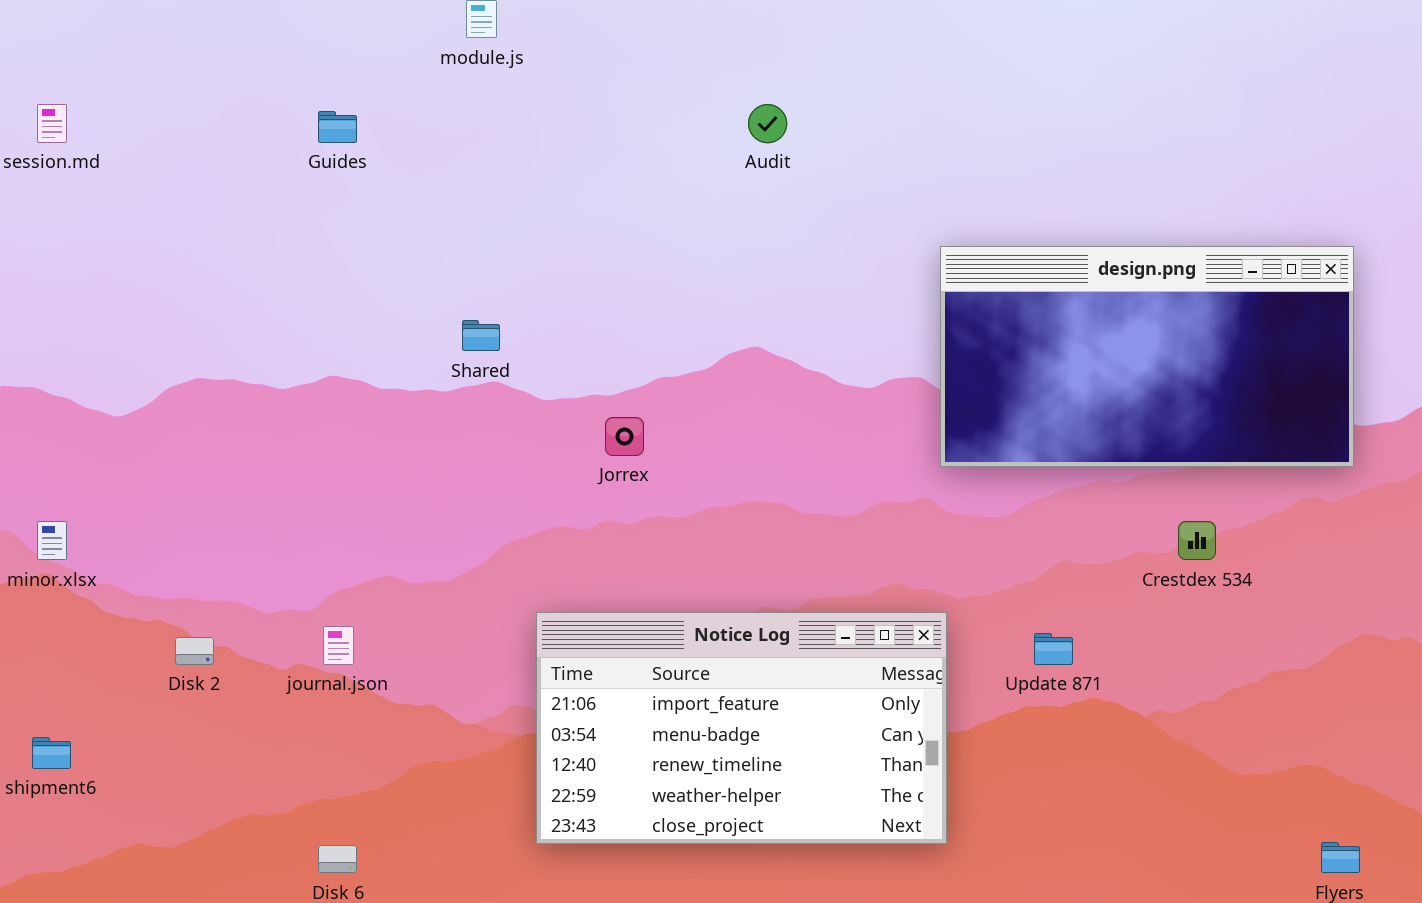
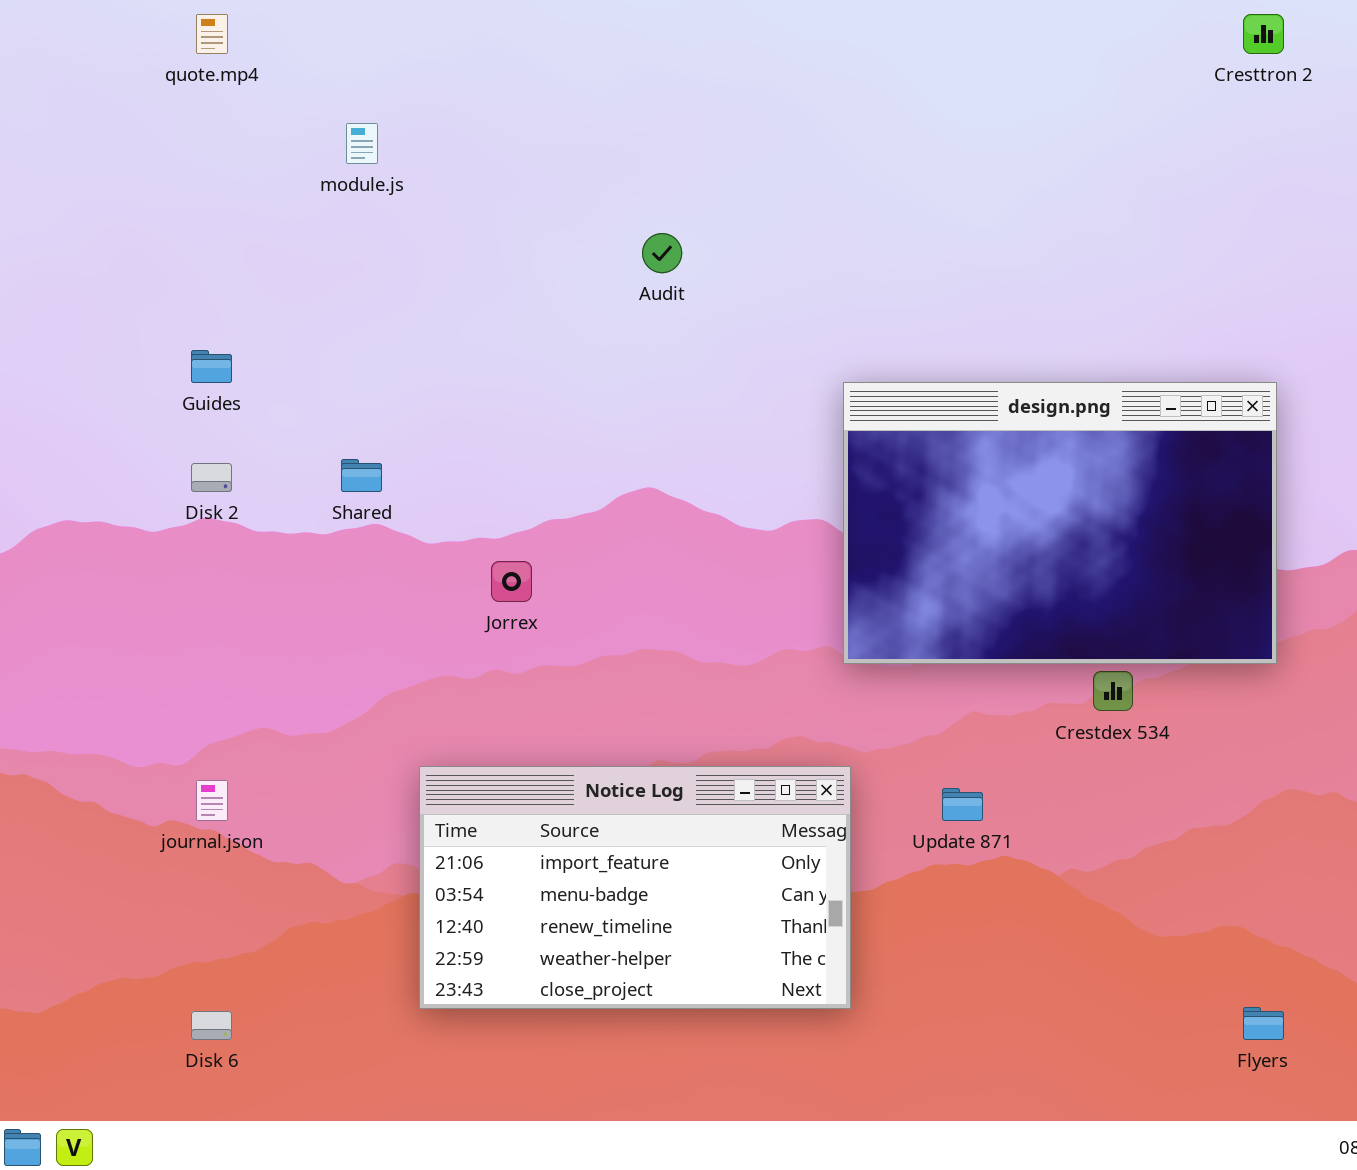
Guides: [318,111,357,143] -> [191,350,232,383], moved
design.png: [940,246,1354,467] -> [843,382,1277,664], resized
Disk 2: [175,637,214,665] -> [191,463,232,492], moved

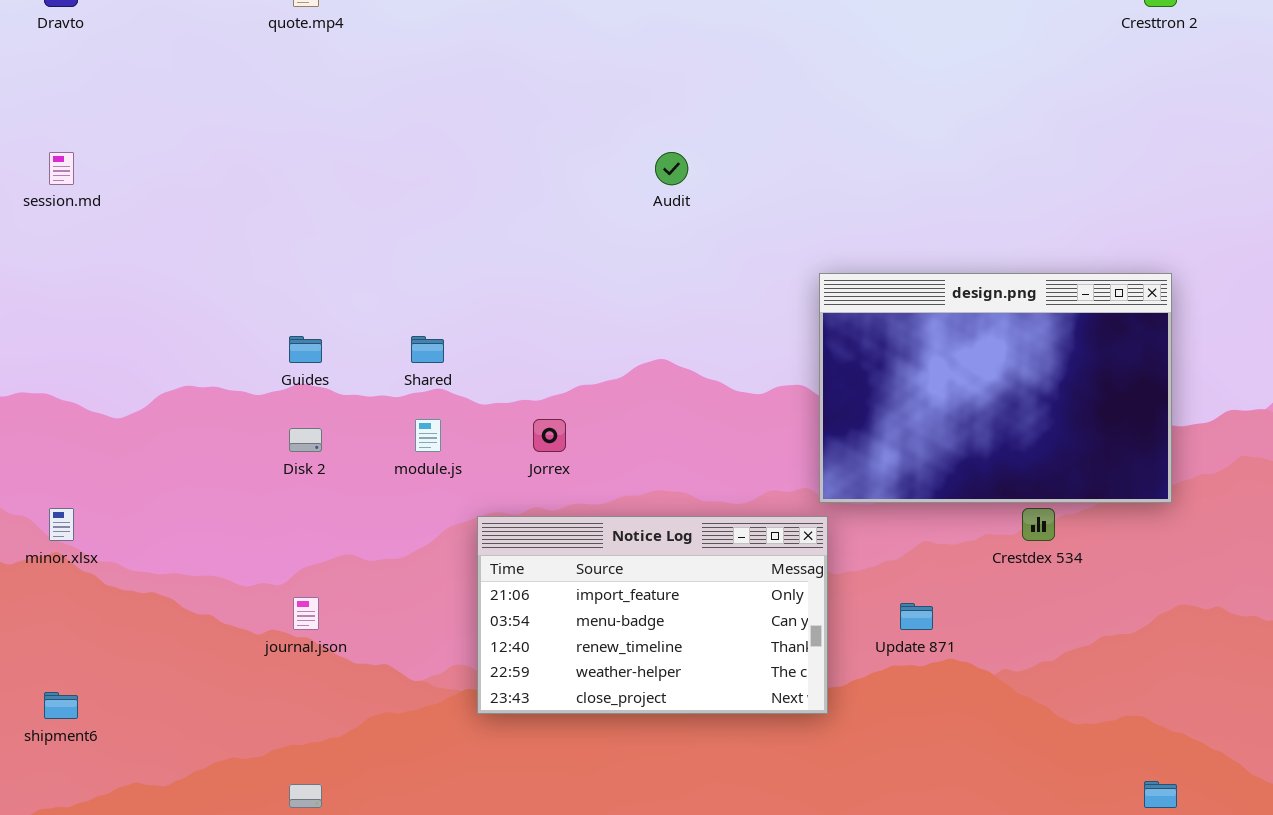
module.js: [346,123,378,164] -> [415,419,441,452], moved
Guides: [191,350,232,383] -> [289,336,322,363], moved
Disk 2: [191,463,232,492] -> [289,428,322,452], moved
Notice Log: [419,766,851,1009] -> [477,516,828,714], moved

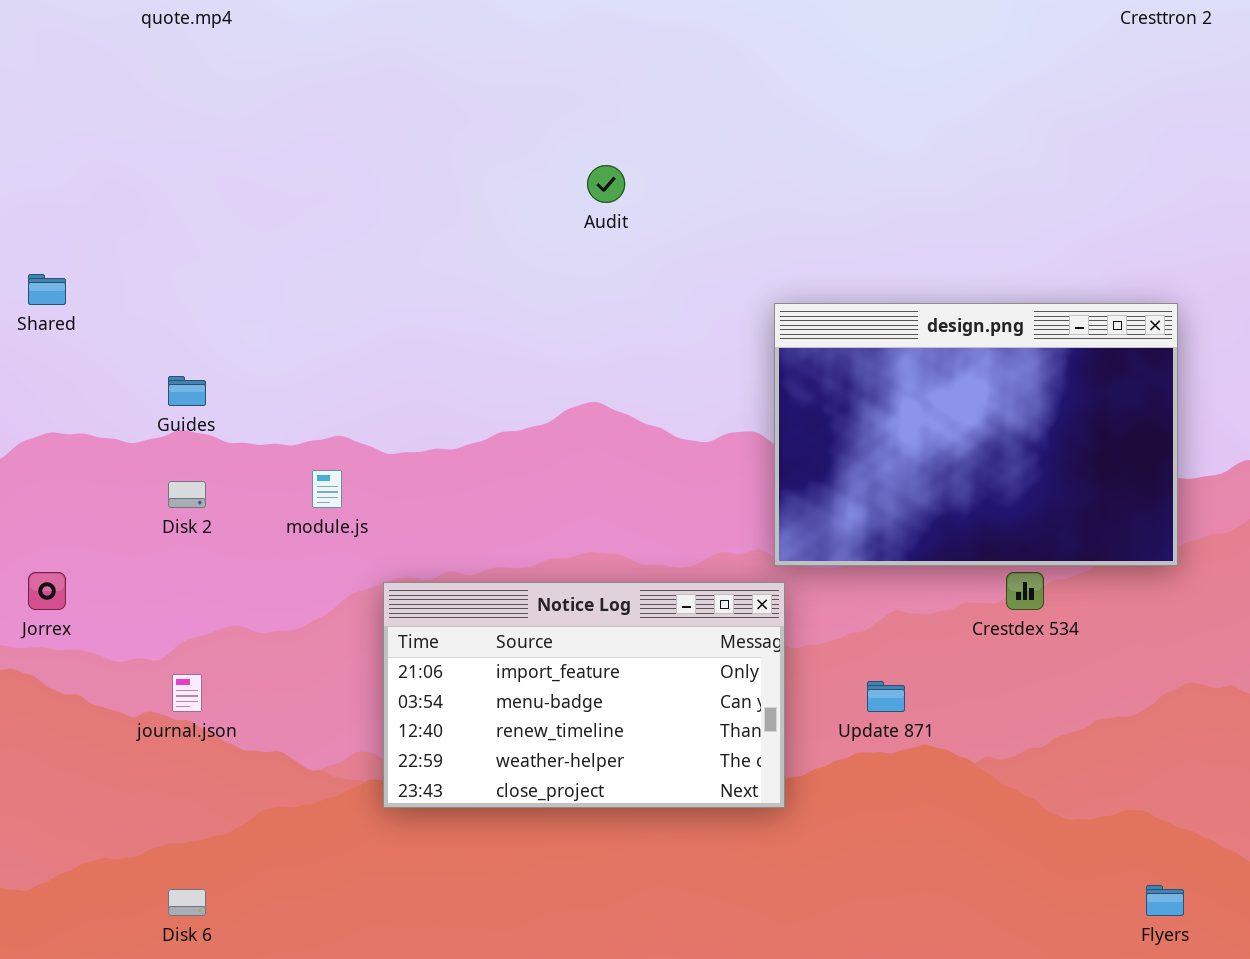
Shared: [411,336,444,363] -> [28,274,66,305], moved
Jorrex: [533,419,566,452] -> [28,572,66,610], moved

